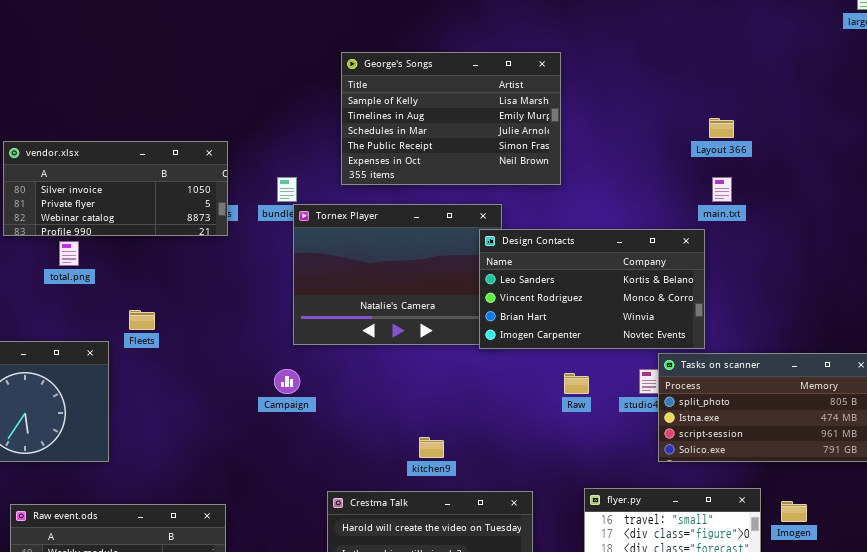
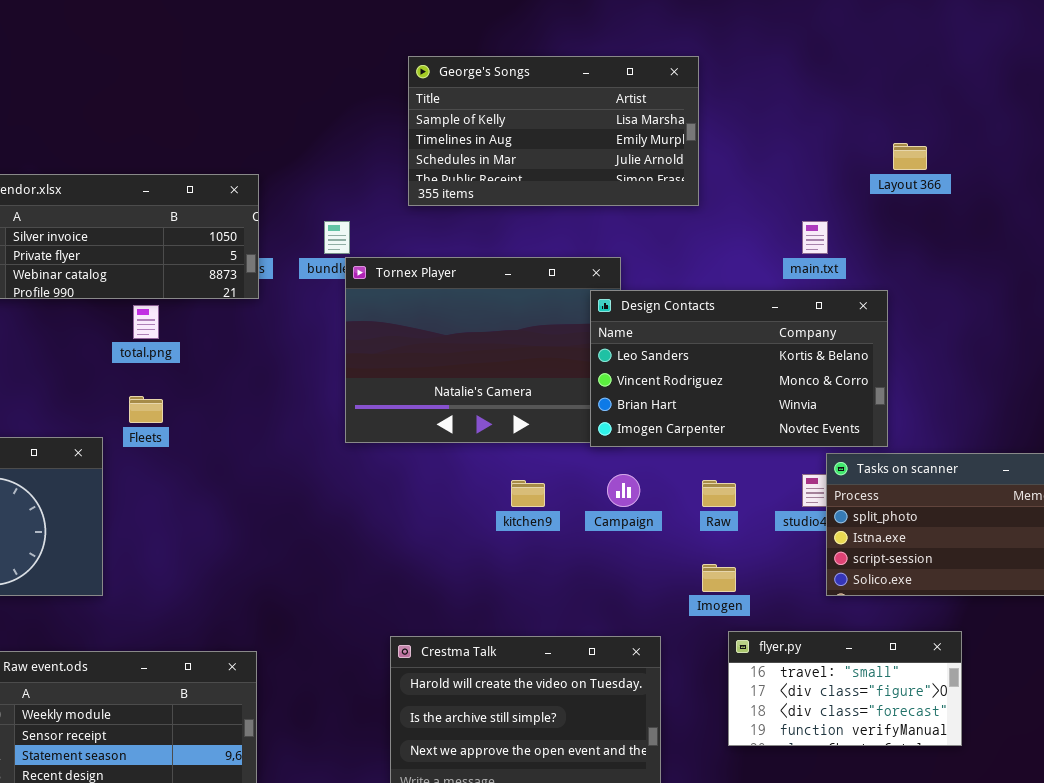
George's Songs: [341,52,561,185] -> [408,56,699,206], resized
main.txt: [712,177,732,202] -> [802,221,828,254], moved
total.png: [59,241,79,266] -> [133,305,159,339], moved
Campaign: [274,369,300,394] -> [607,474,640,507], moved
kitchen9: [419,437,444,458] -> [511,480,545,507], moved
Imogen: [781,501,807,522] -> [702,564,736,592], moved

